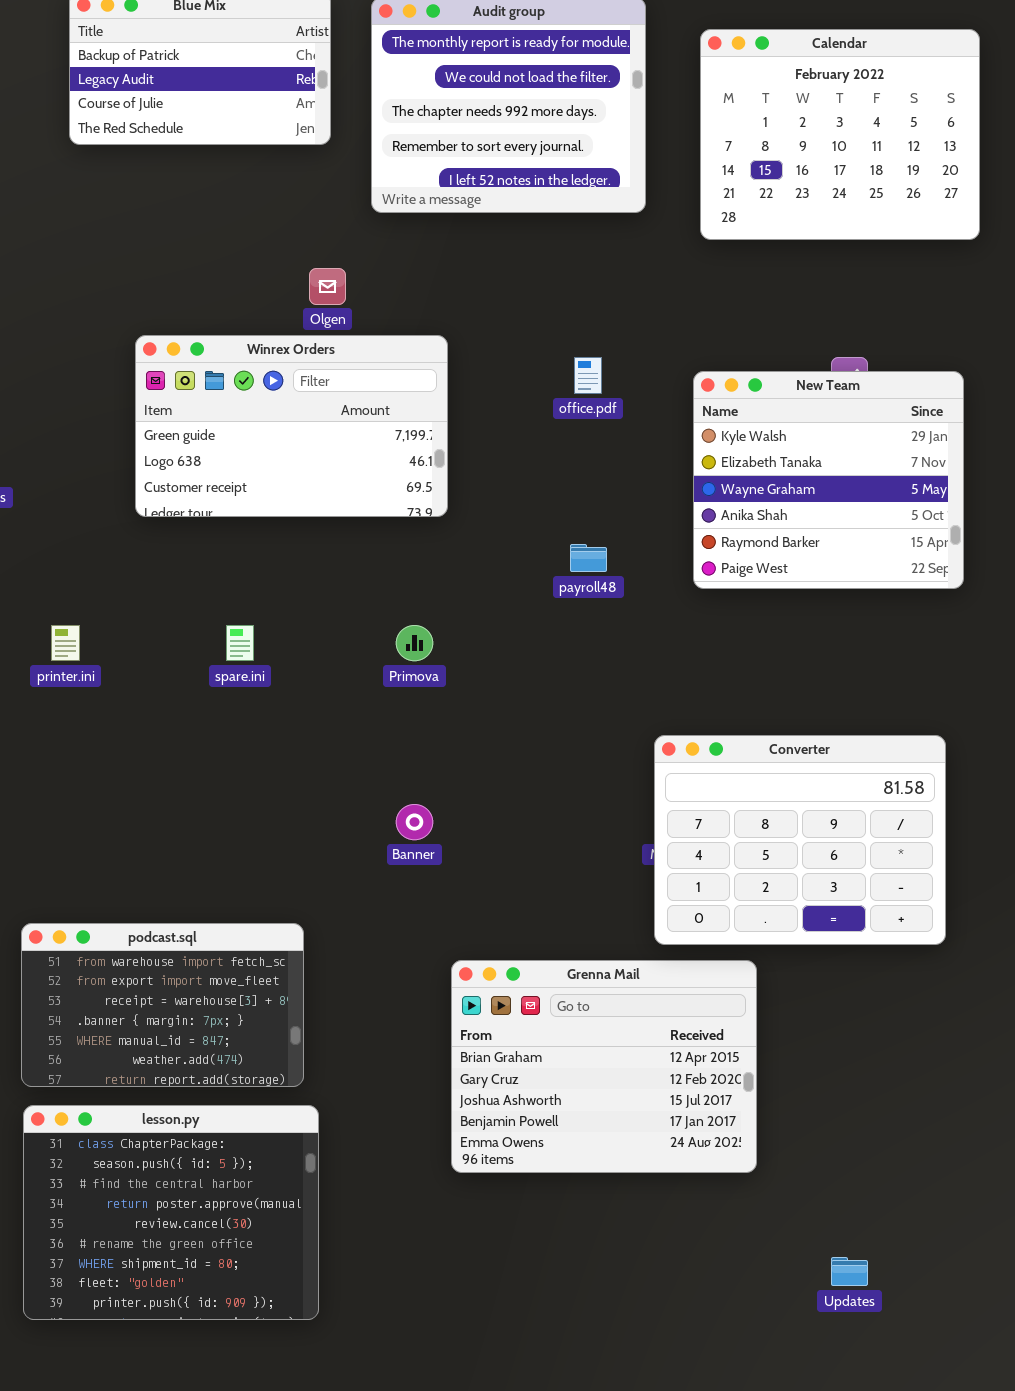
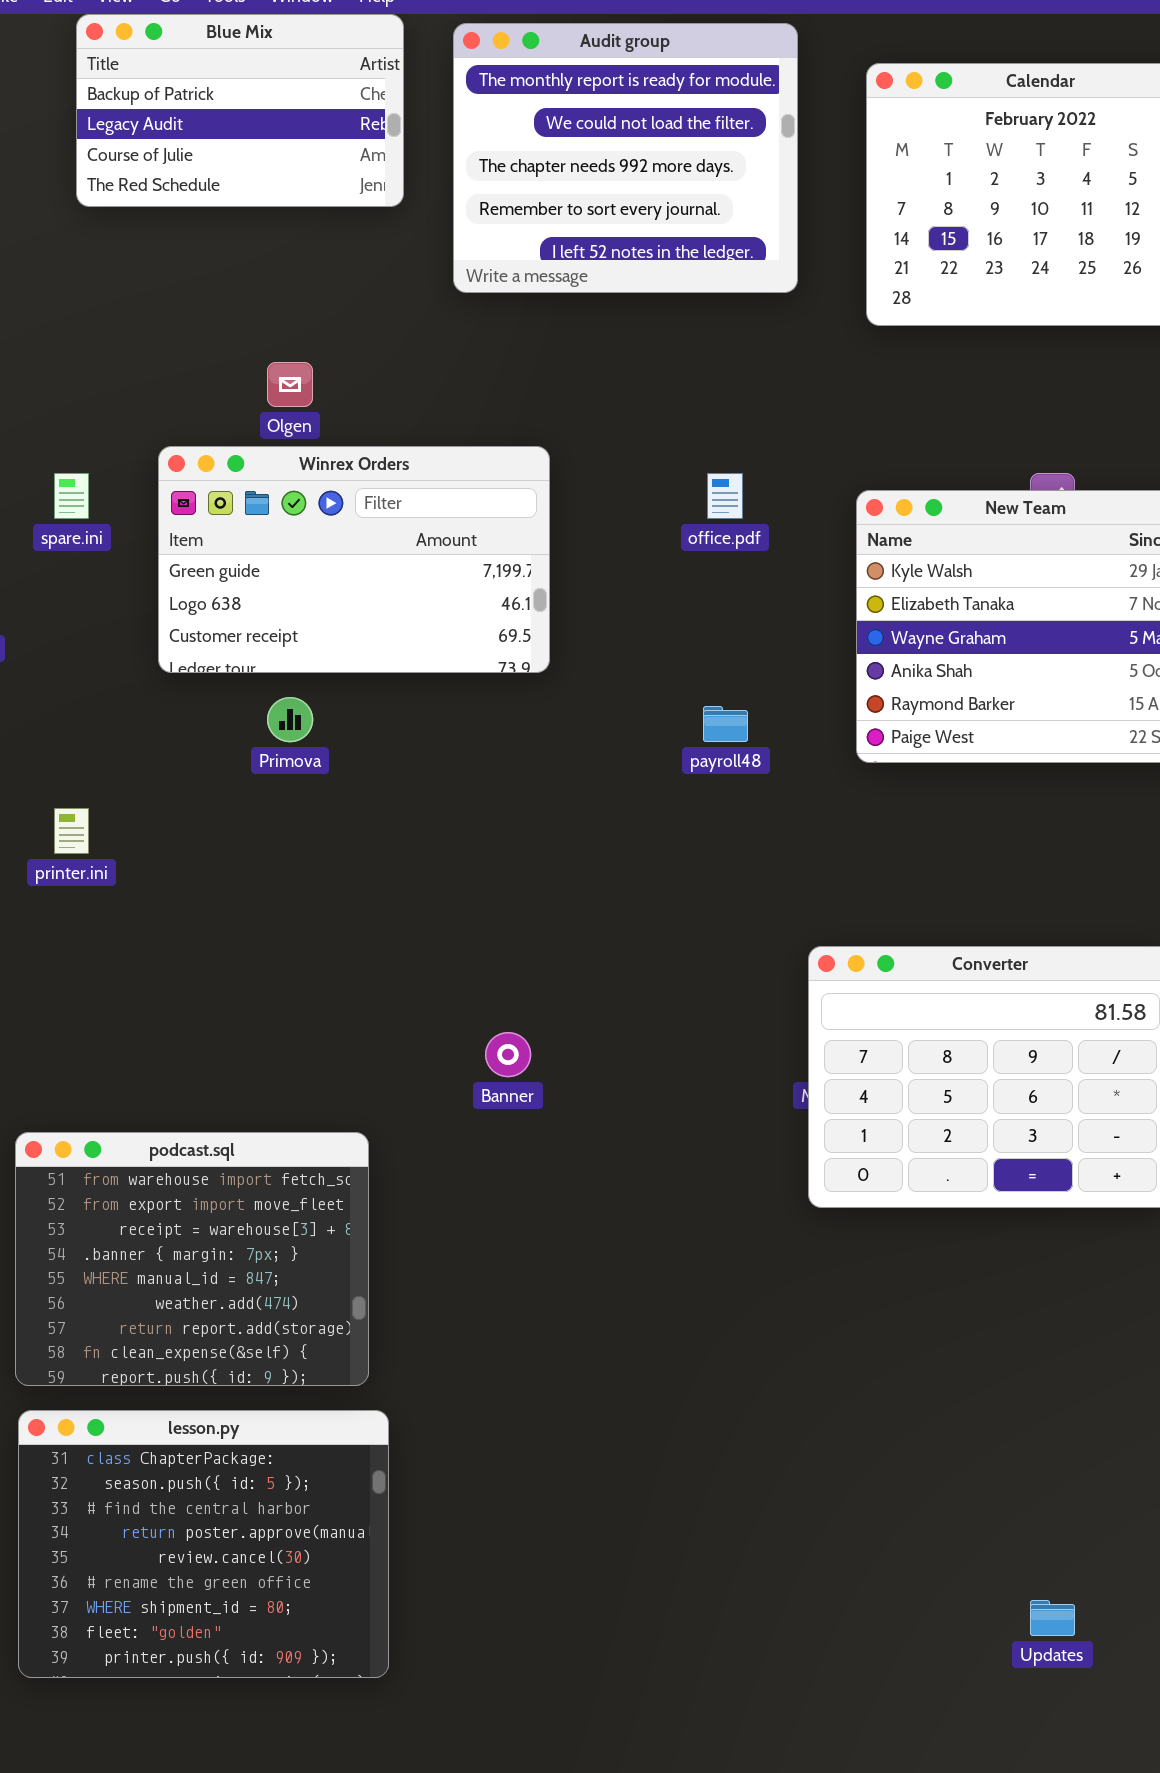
Olgen: [309,268,346,305] -> [267,362,313,407], moved
spare.ini: [226,625,254,661] -> [54,473,89,519], moved
Primova: [396,625,433,661] -> [267,697,313,742], moved
podcast.sql: [21,923,304,1087] -> [15,1132,369,1386], resized
Grenna Mail: [451,960,757,1173] -> none, closed

